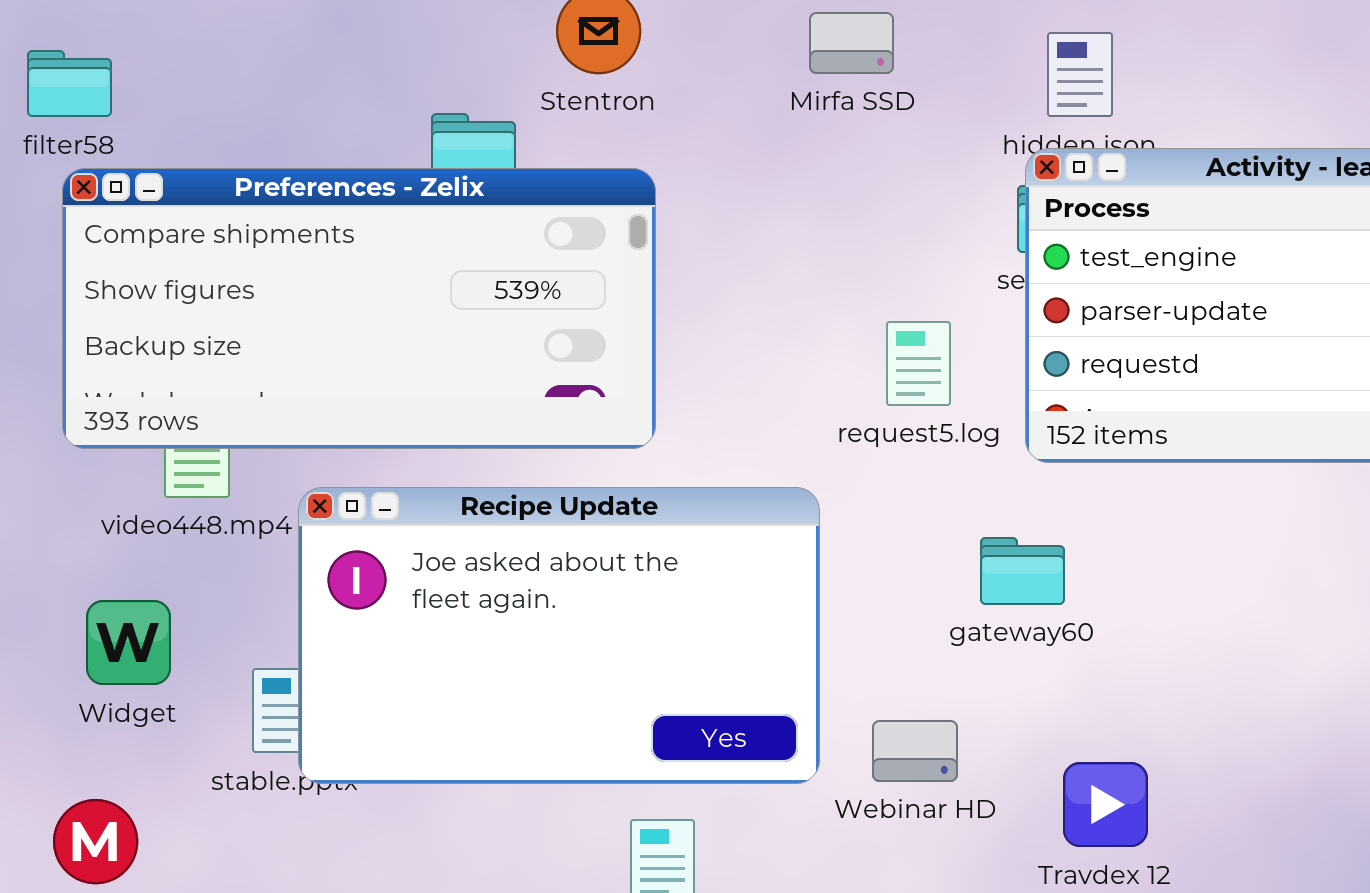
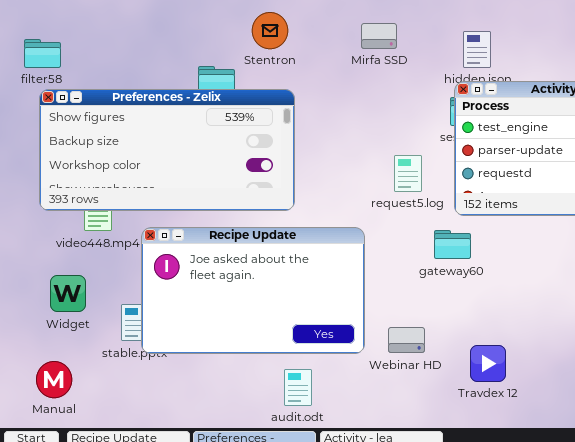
Preferences - Zelix: [62,168,656,449] -> [39,89,295,211], scrolled down 1 row
gateway60: [980,537,1065,605] -> [434,230,471,259], moved

